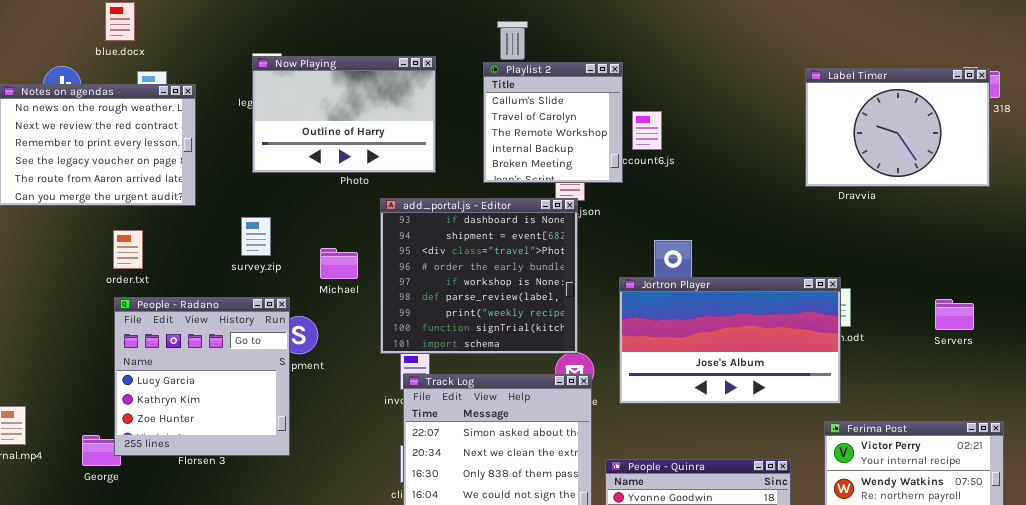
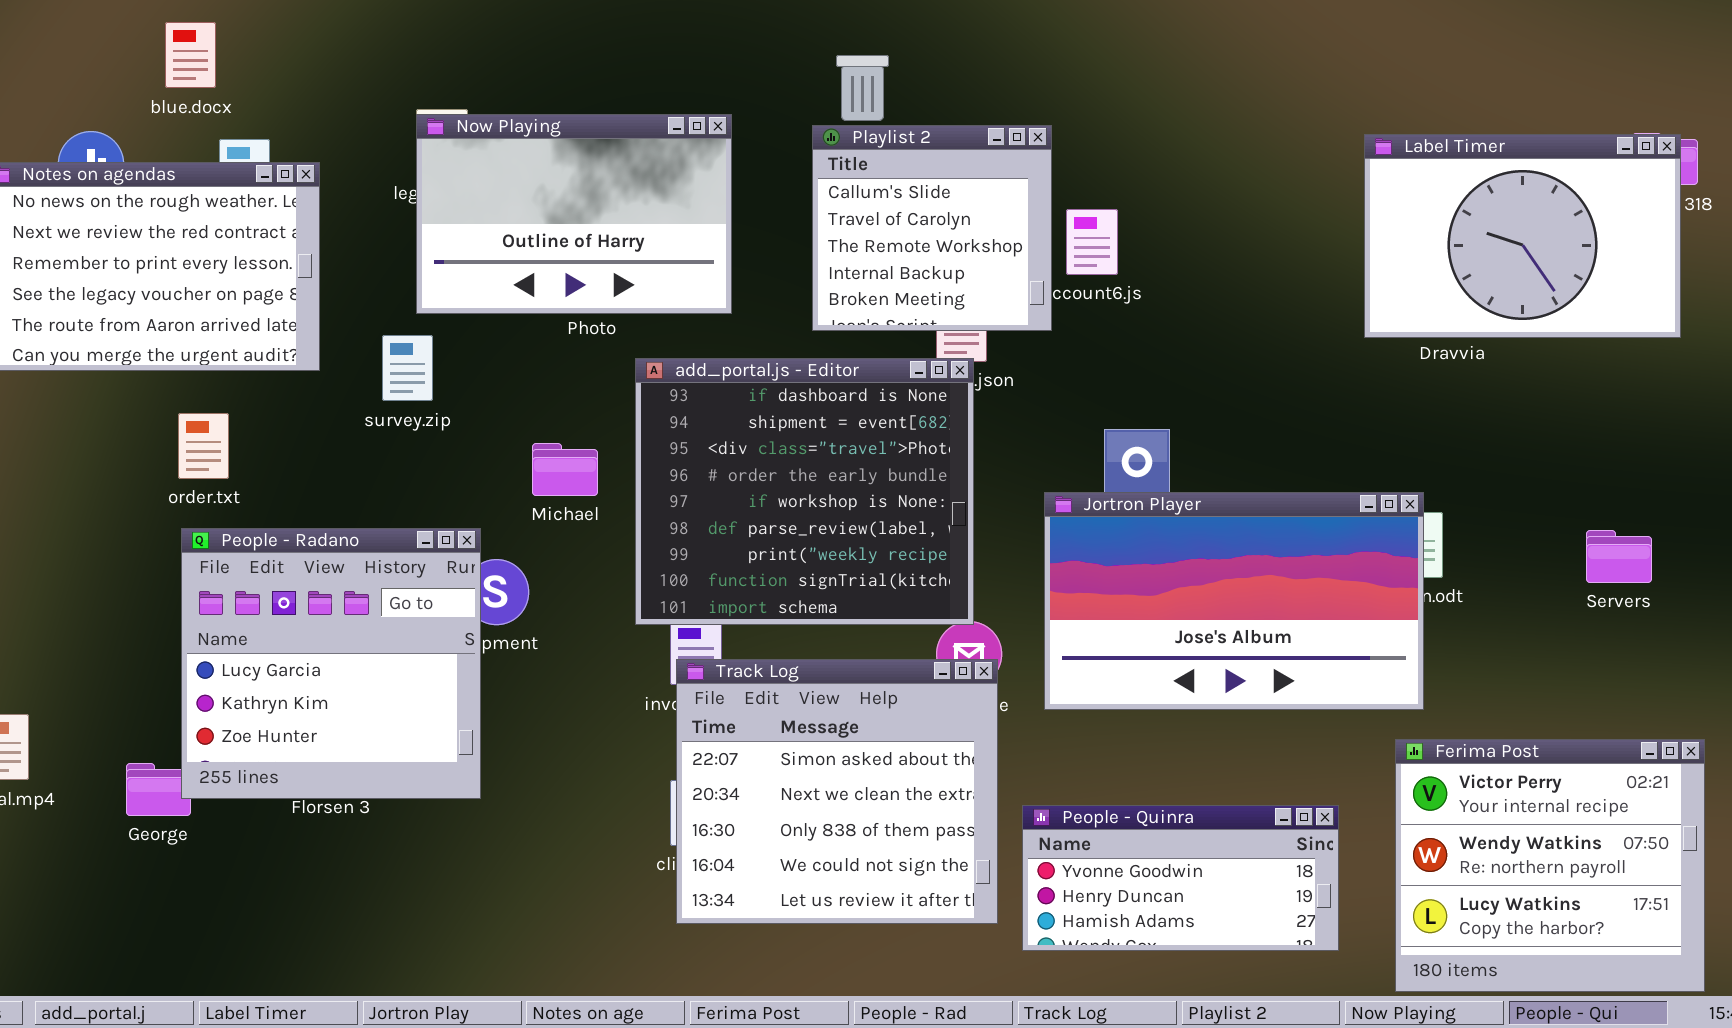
survey.zip: [241,217,271,256] -> [382,335,433,401], moved

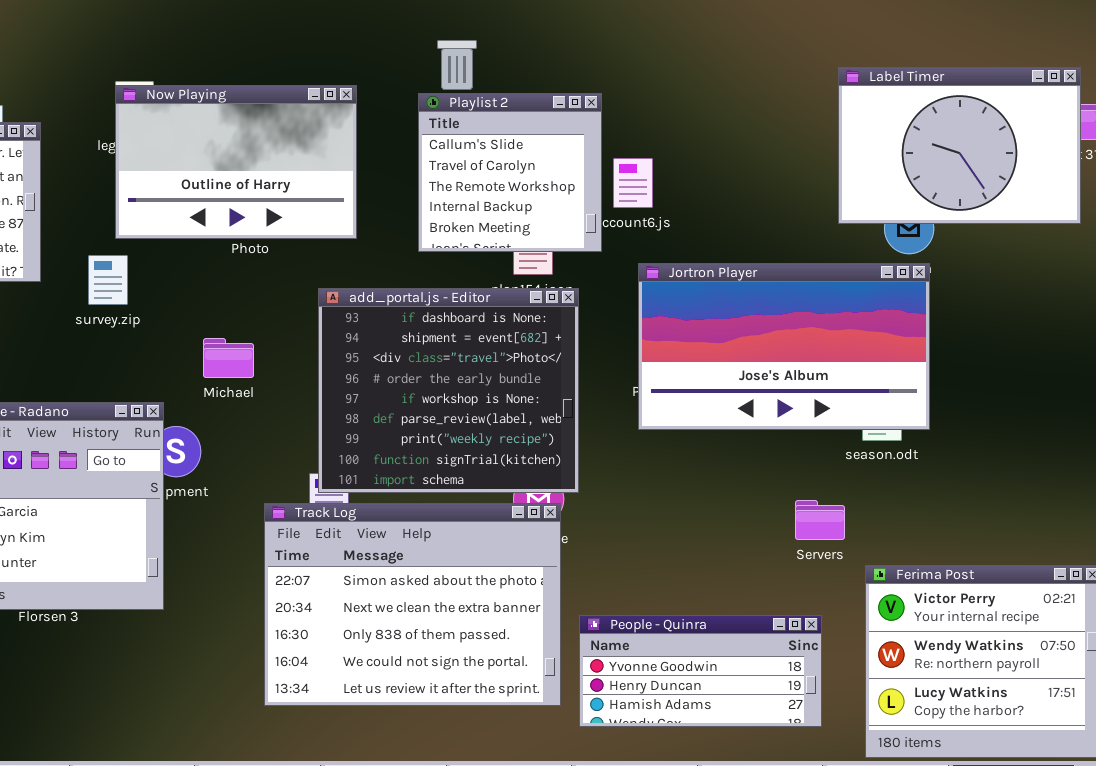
Label Timer: [1364,134,1681,338] -> [838,67,1081,224], moved
add_portal.js - Editor: [635,358,974,625] -> [318,288,579,493], moved
Jortron Player: [1044,492,1424,710] -> [638,263,930,430], moved
Servers: [1586,530,1652,583] -> [795,500,845,540], moved
Track Log: [676,659,998,924] -> [264,503,561,706], resized

